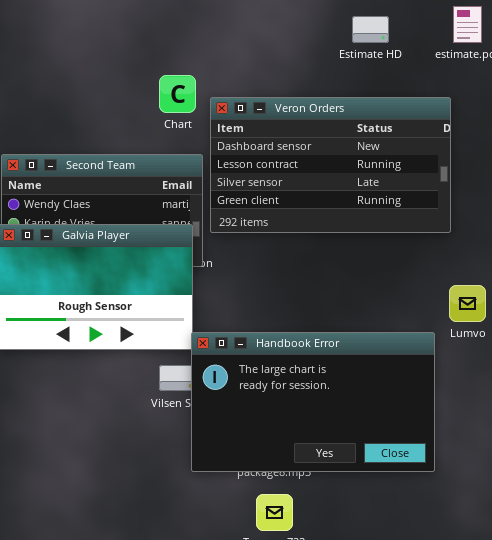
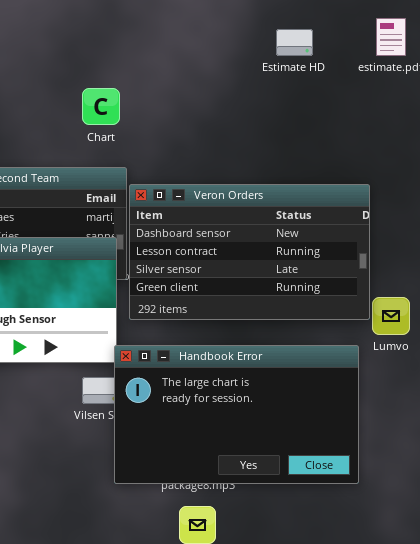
Veron Orders: [210,97,451,233] -> [129,184,370,320], moved

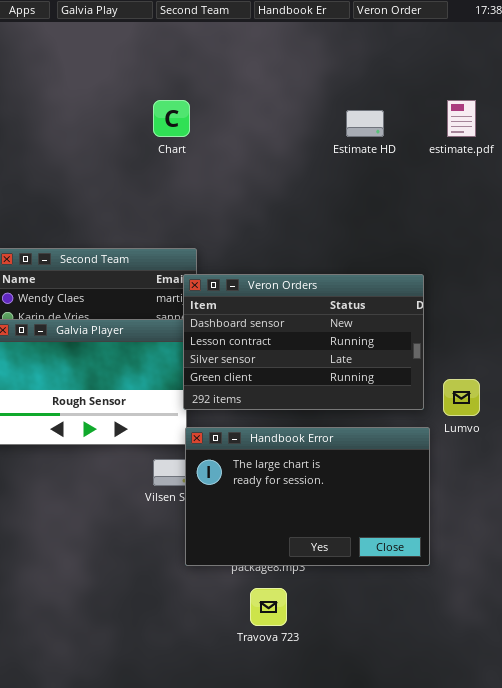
Chart: [82,88,120,125] -> [153,100,190,137], moved
Veron Orders: [129,184,370,320] -> [183,274,424,410], moved

